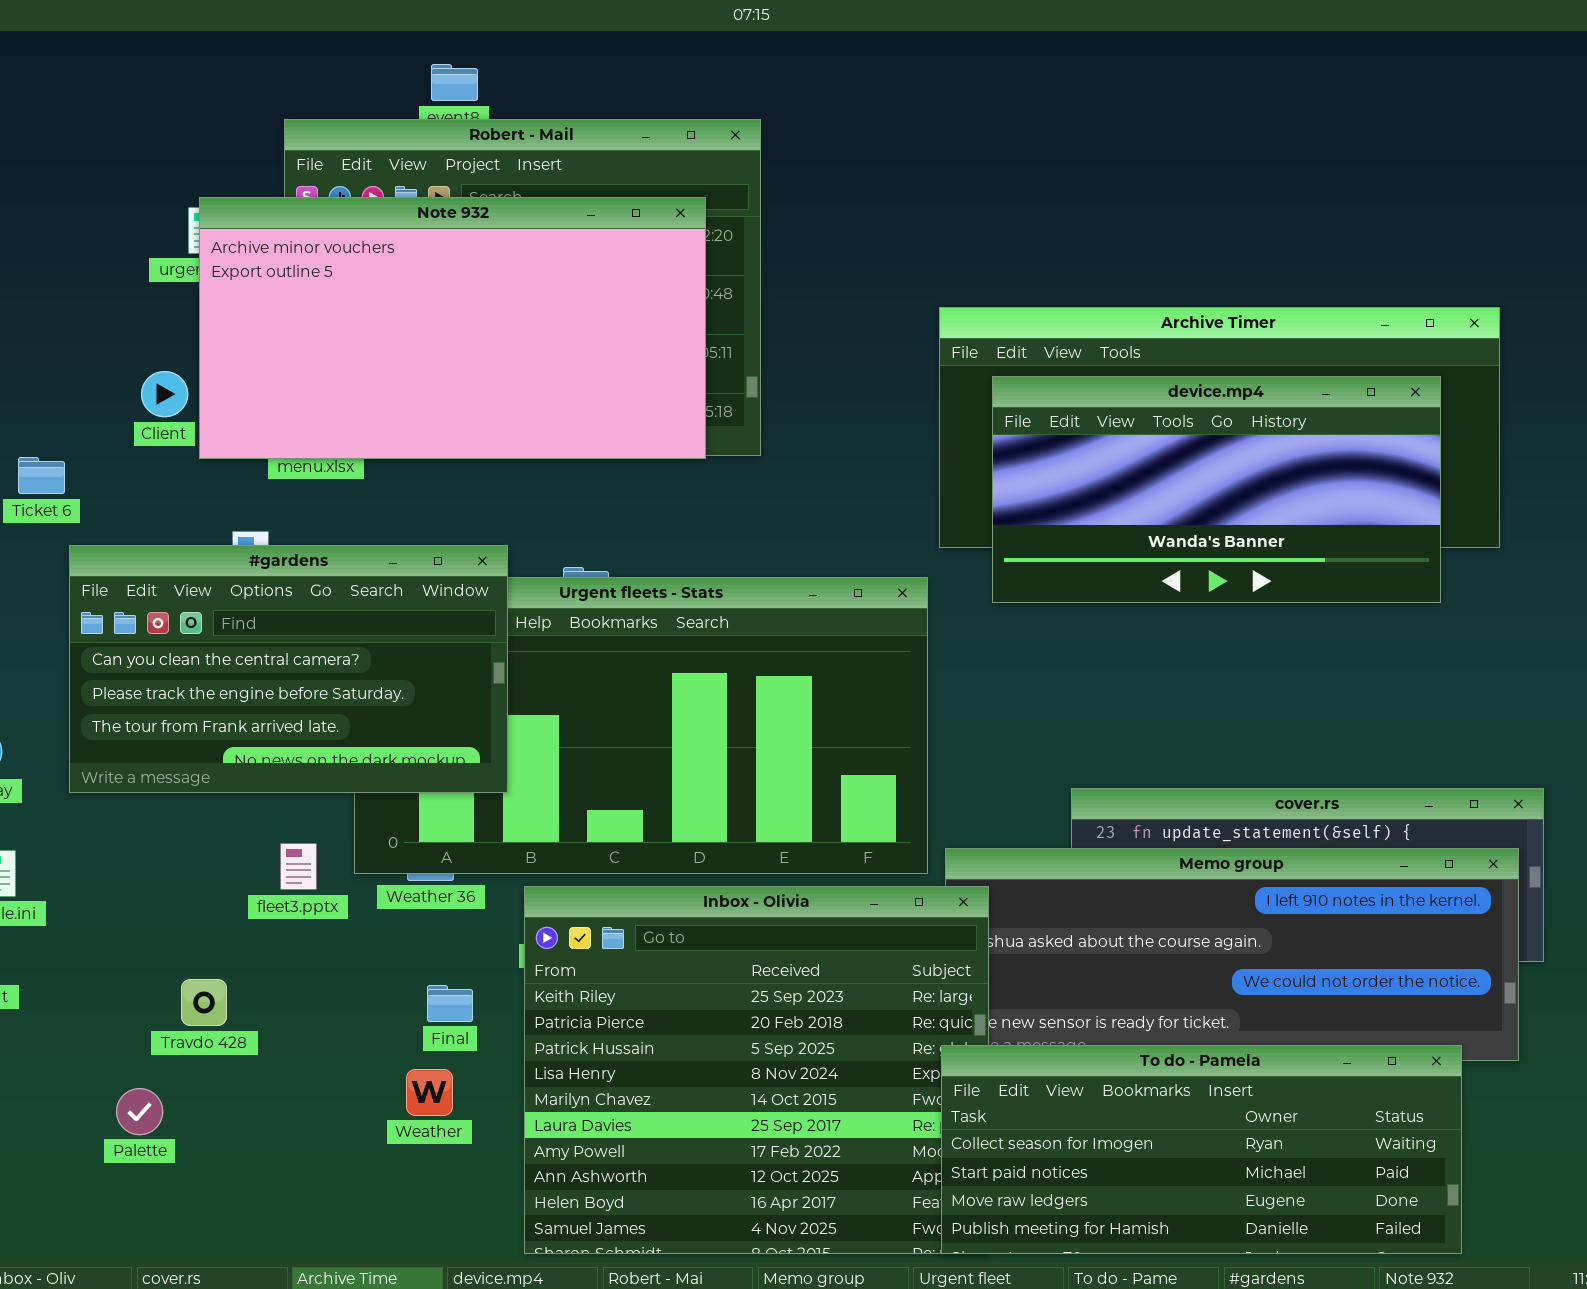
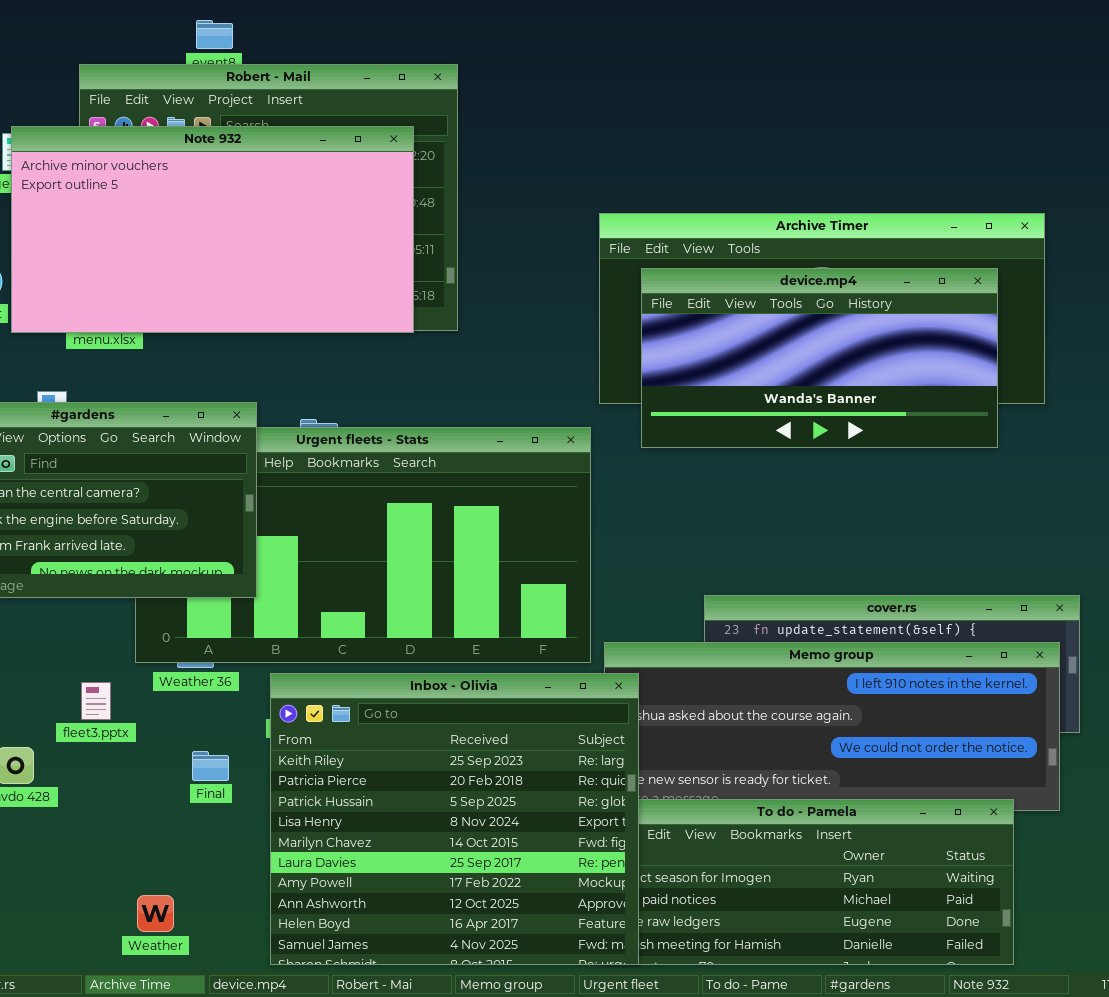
fleet3.pptx: [280,843,317,890] -> [81,682,111,720], moved
Inbox - Olivia: [524,886,989,1254] -> [270,673,639,965], raised
Weather: [406,1069,453,1116] -> [137,895,174,932], moved

